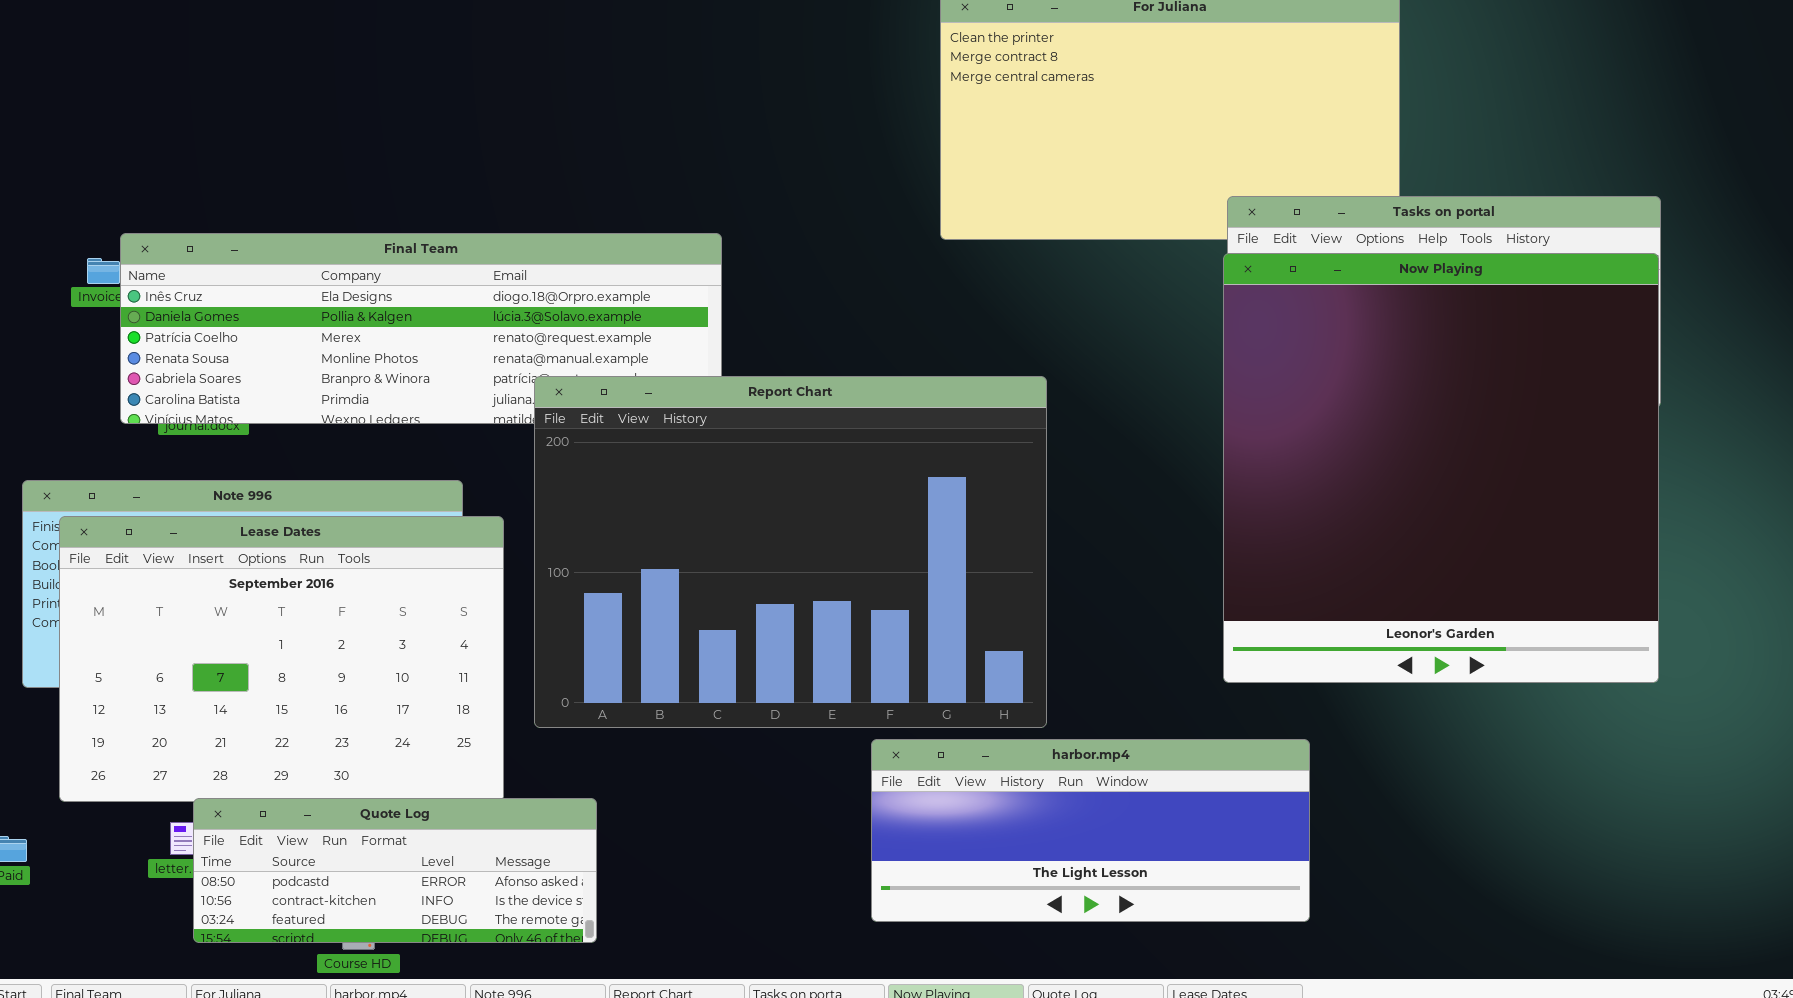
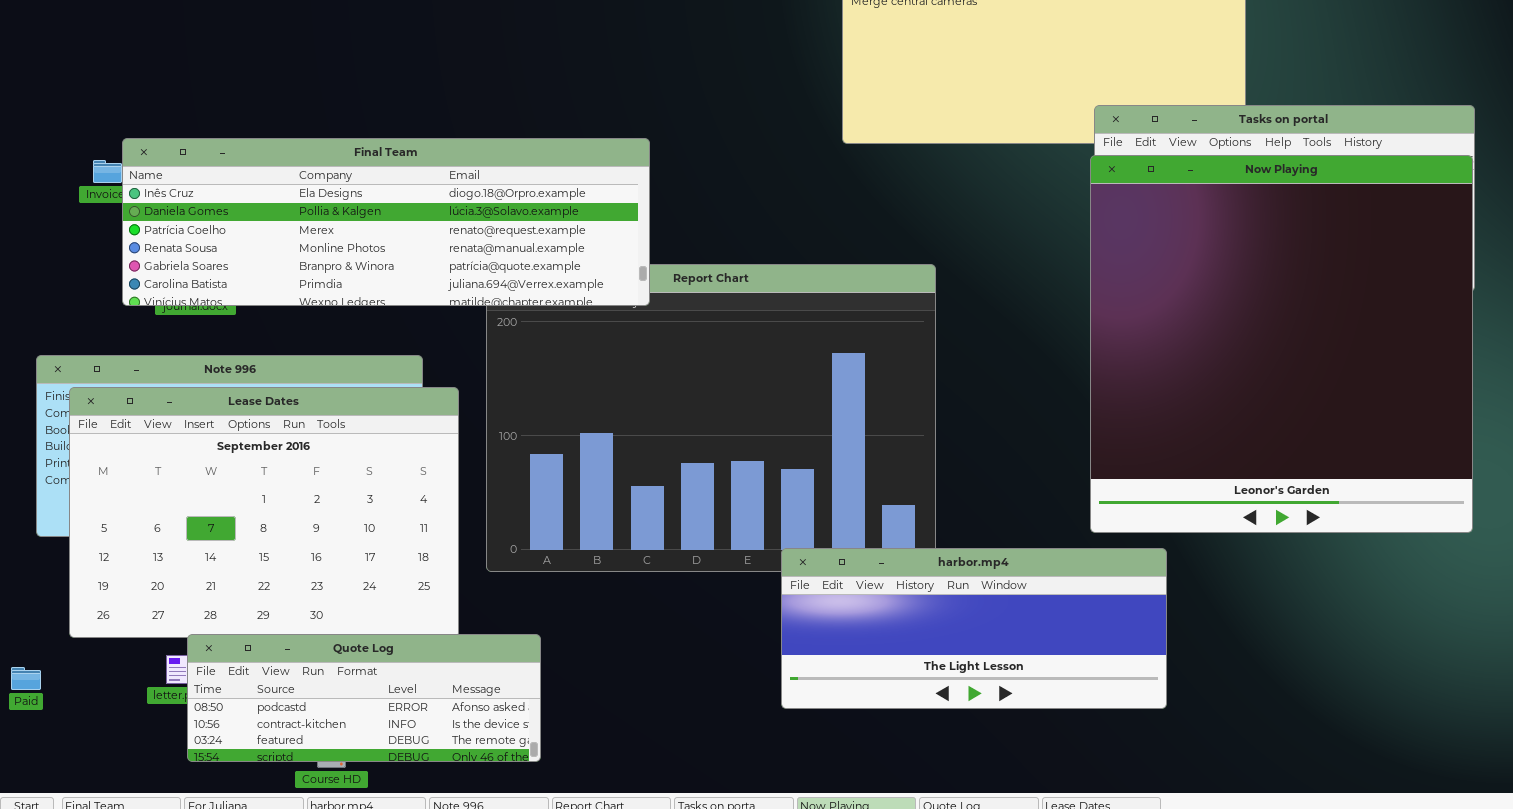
Final Team: [120,233,722,424] -> [122,138,650,306], raised
harbor.mp4: [871,739,1310,922] -> [781,548,1167,709], moved

